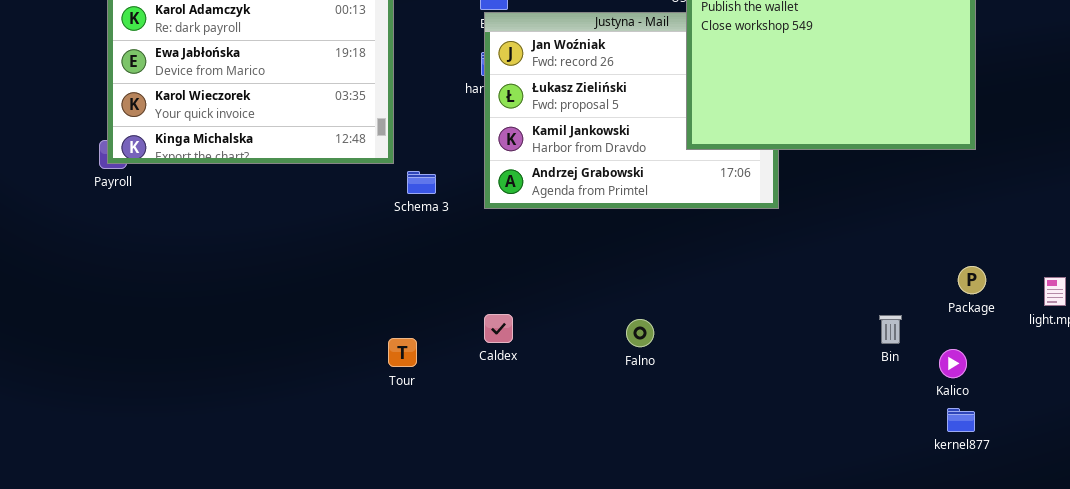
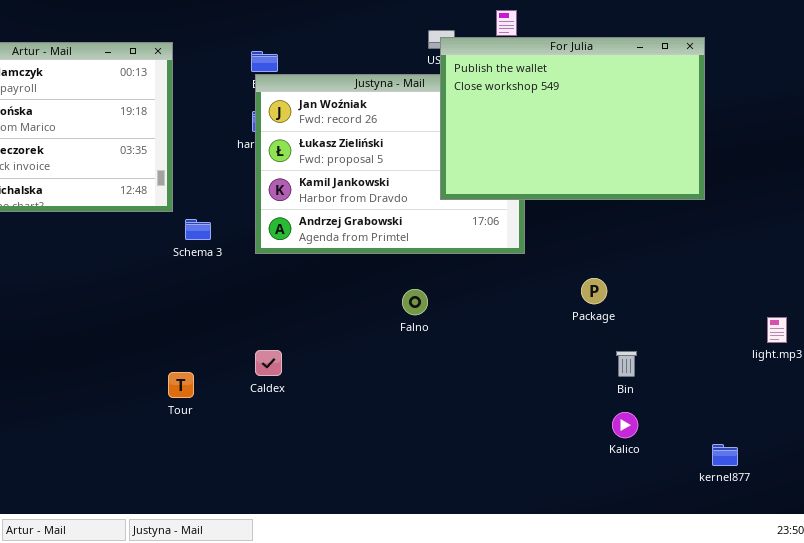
Package: [958,266,986,294] -> [581,278,607,304], moved
Falno: [626,319,654,347] -> [402,289,428,315], moved
Kalico: [939,349,967,378] -> [612,412,638,438], moved
kernel877: [947,408,975,432] -> [712,444,738,466], moved

